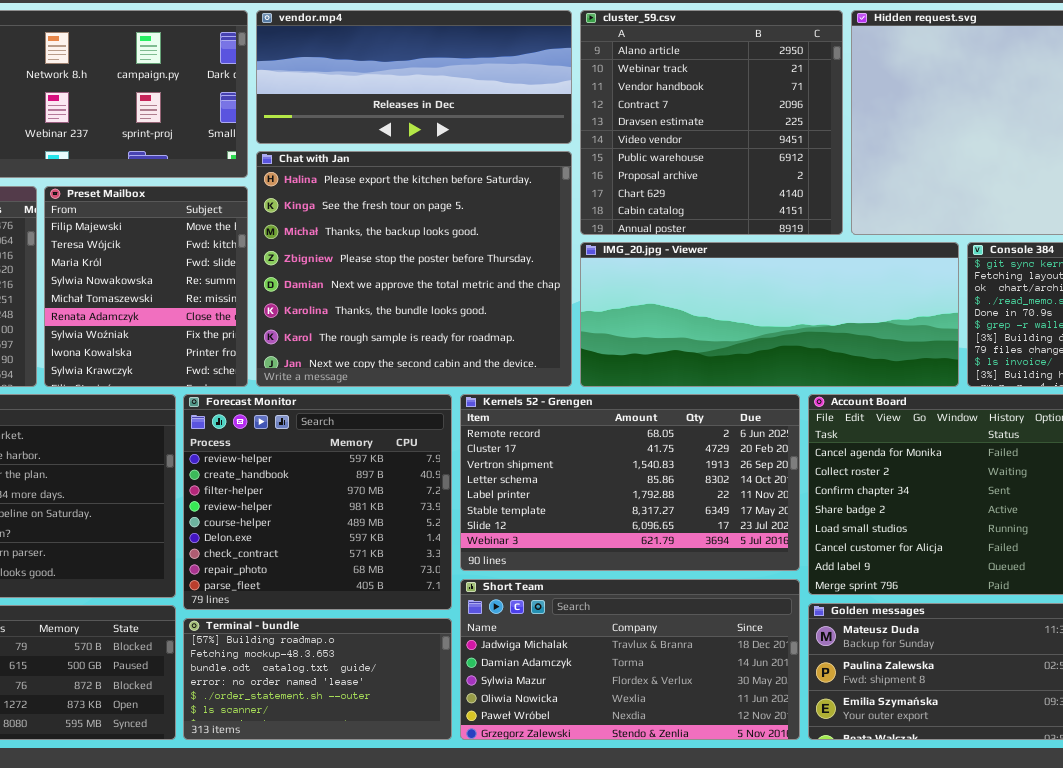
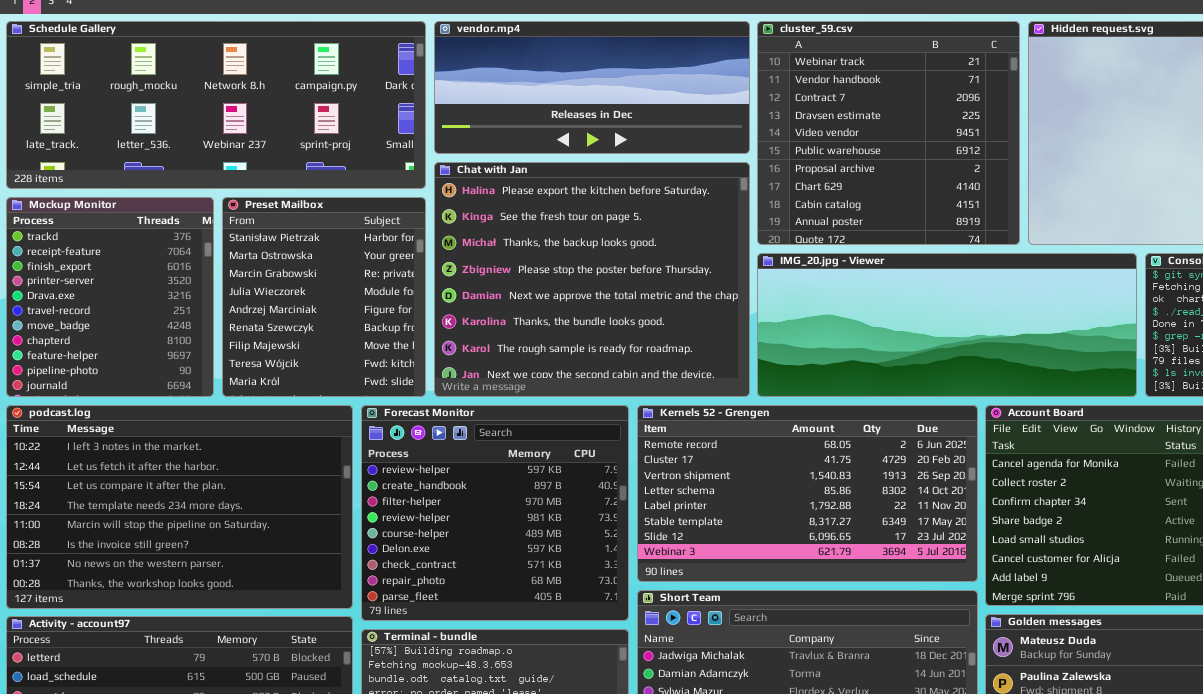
cluster_59.csv: [580,10,843,235] -> [757,21,1020,245], scrolled down 1 row
Preset Mailbox: [44,186,248,387] -> [222,197,426,397], scrolled up 6 rows

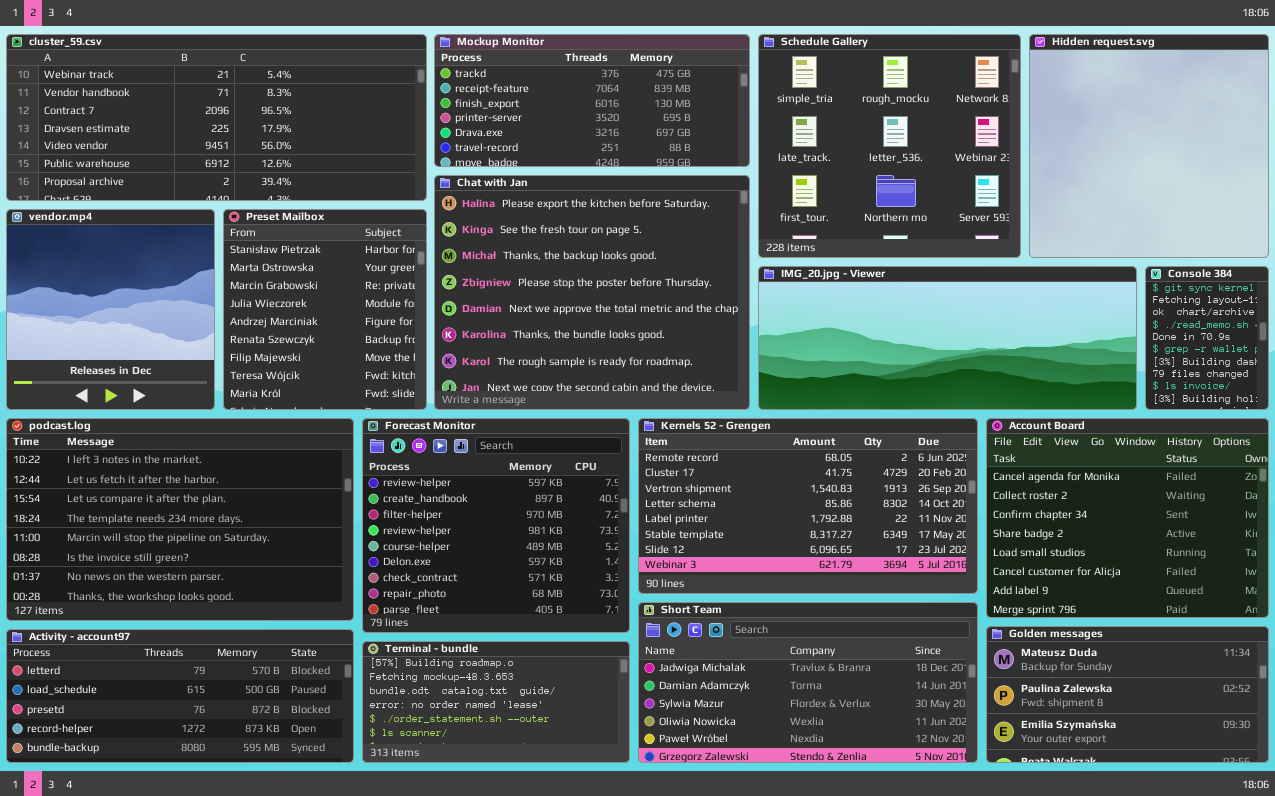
Schedule Gallery: [6,21,426,189] -> [758,34,1021,258], moved, resized
vendor.mp4: [434,21,750,154] -> [6,209,215,410], moved, resized
cluster_59.csv: [757,21,1020,245] -> [6,34,427,201], moved, resized
Mockup Monitor: [6,197,214,397] -> [434,34,750,167], moved, resized

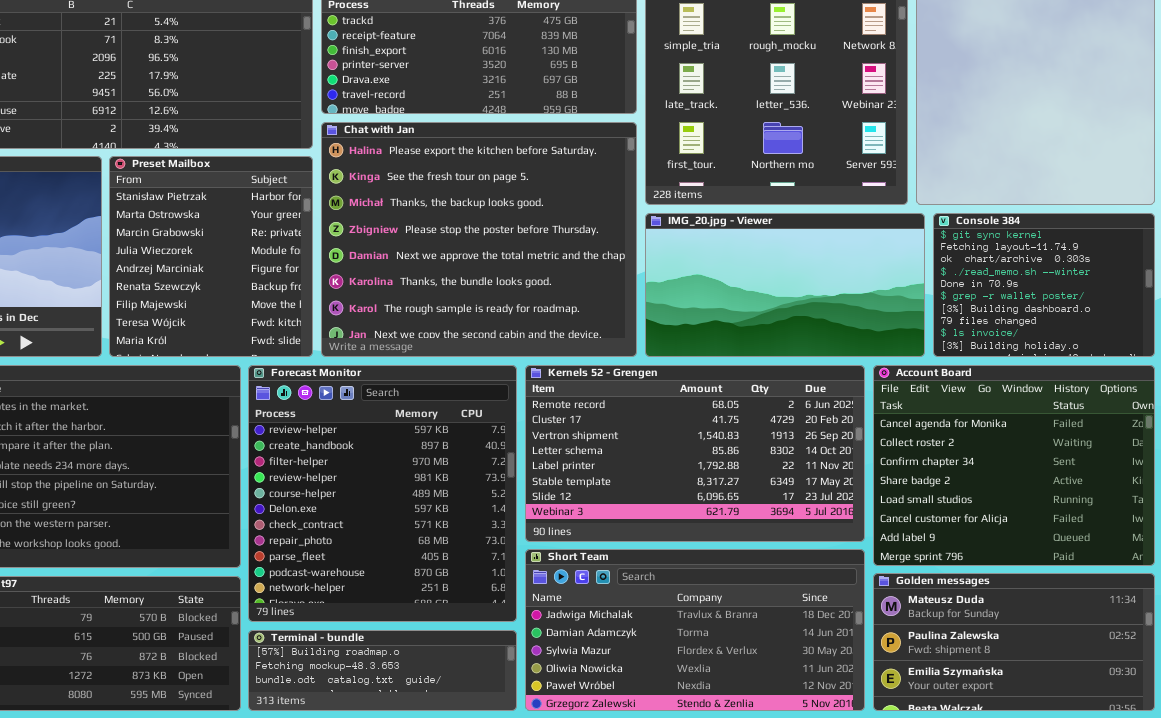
IMG_20.jpg - Viewer: [758,266,1137,410] -> [645,213,925,357], resized
Console 384: [1145,266,1269,410] -> [933,213,1155,357], resized
Forecast Monitor: [362,418,630,633] -> [248,365,517,622], resized
Terminal - bundle: [362,641,630,763] -> [248,630,517,711], resized

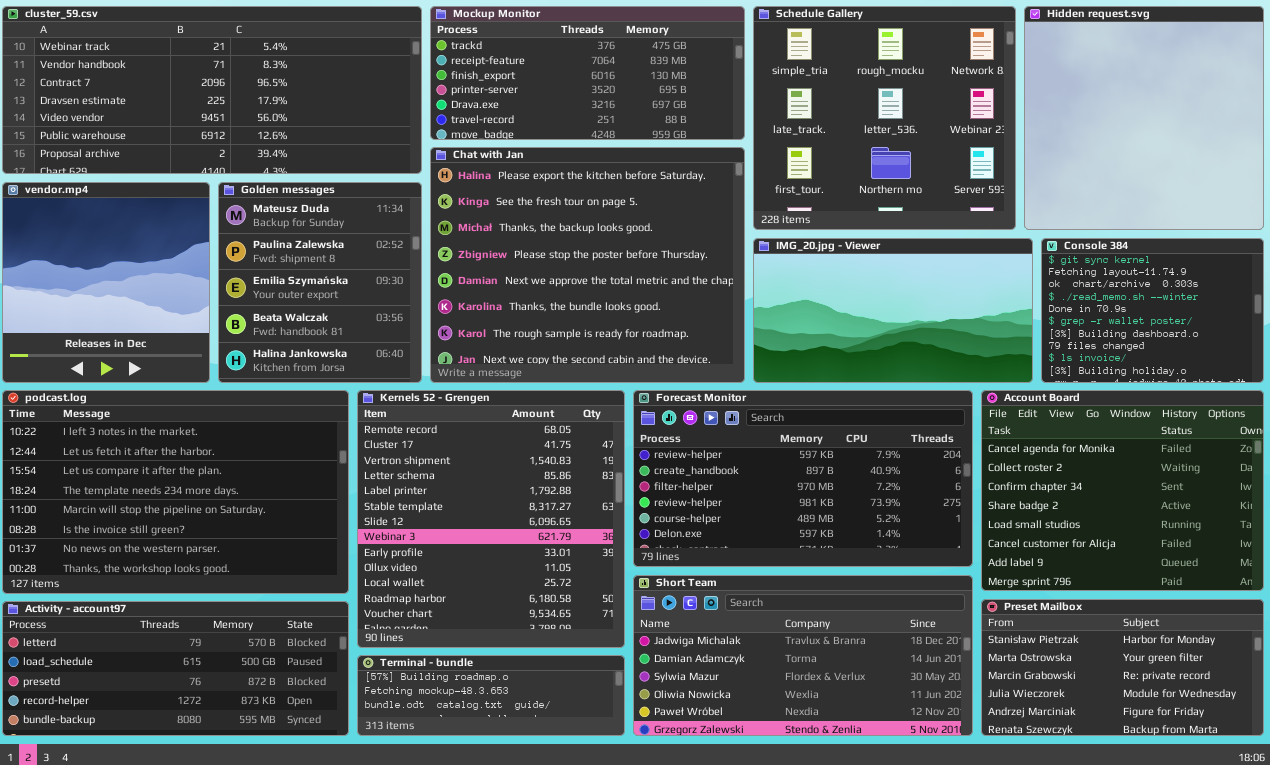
Preset Mailbox: [109,156,313,357] -> [981,599,1264,736], moved, resized
Forecast Monitor: [248,365,517,622] -> [633,390,973,567], moved, resized
Kernels 52 - Grengen: [525,365,865,542] -> [357,390,625,648], moved, resized
Golden messages: [873,573,1155,711] -> [218,182,422,383], moved, resized

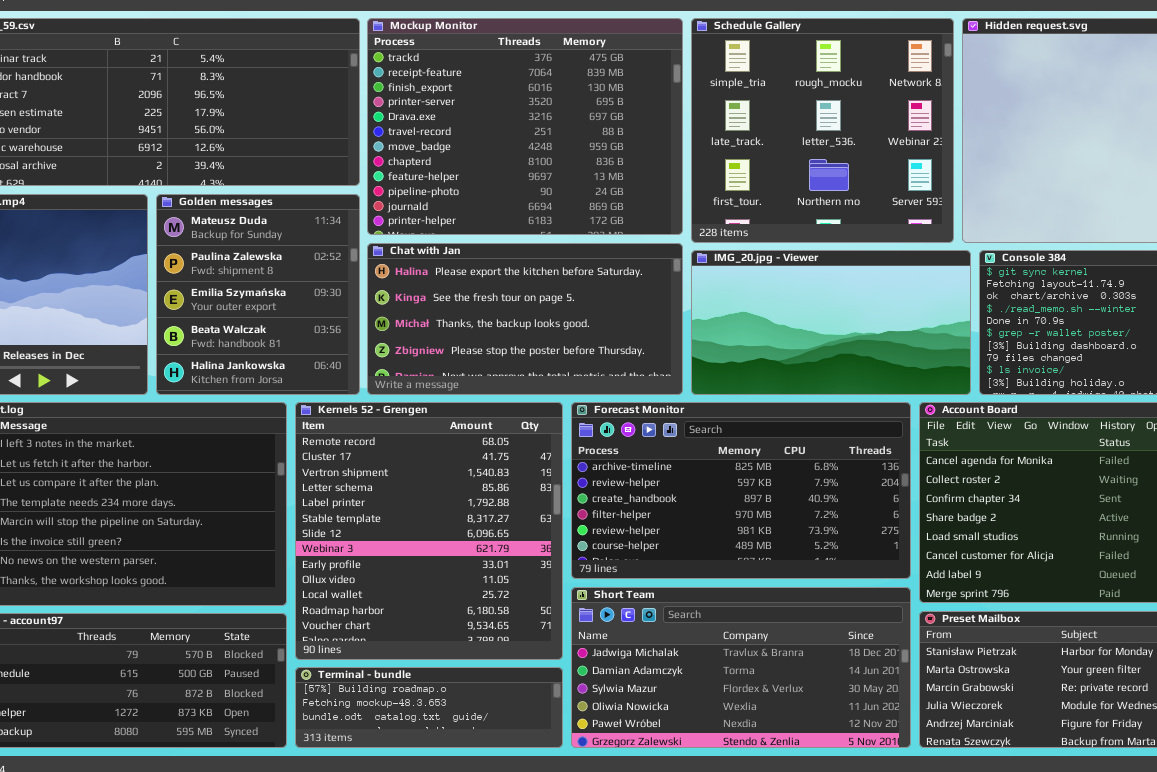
Mockup Monitor: [430,6,745,140] -> [367,18,683,235], resized
Chat with Jan: [430,147,745,383] -> [367,243,683,395], resized
Forecast Monitor: [633,390,973,567] -> [571,402,911,579], scrolled up 1 row

